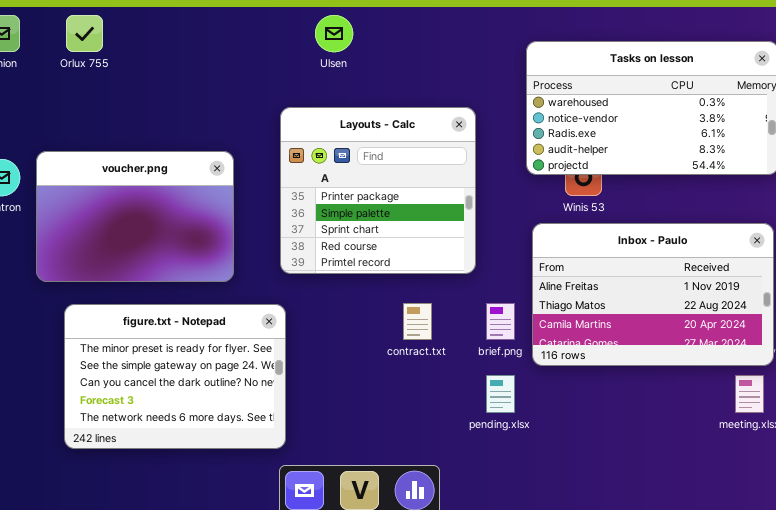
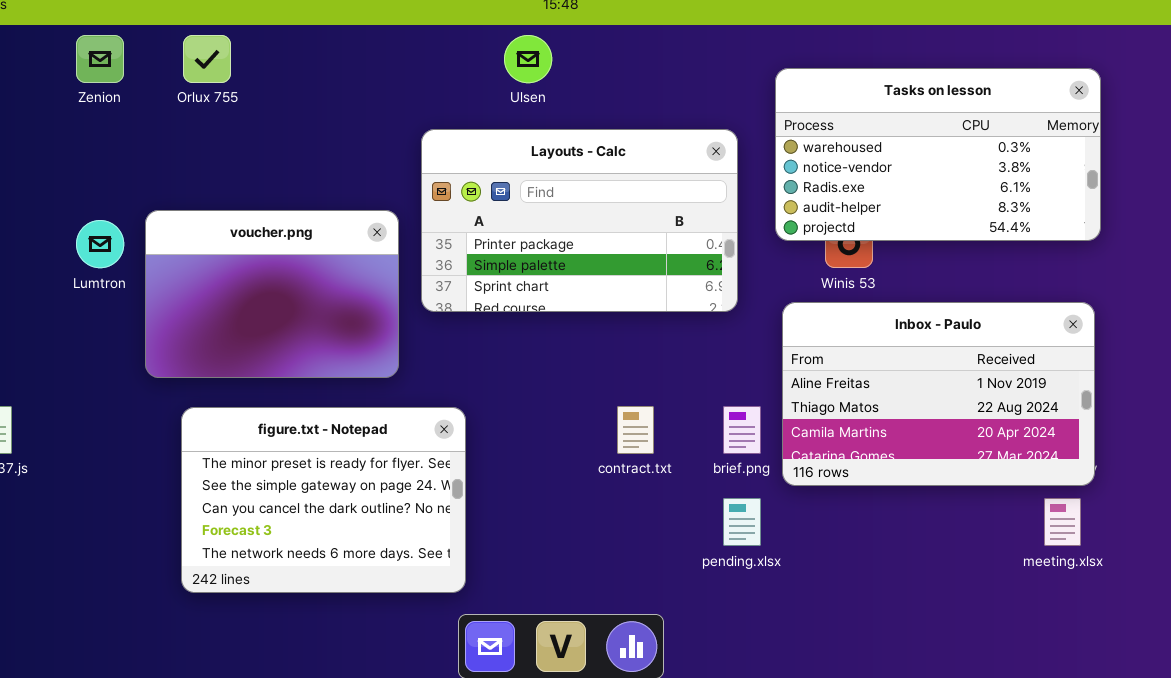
Layouts - Calc: [280,107,476,274] -> [421,129,738,312], moved, resized

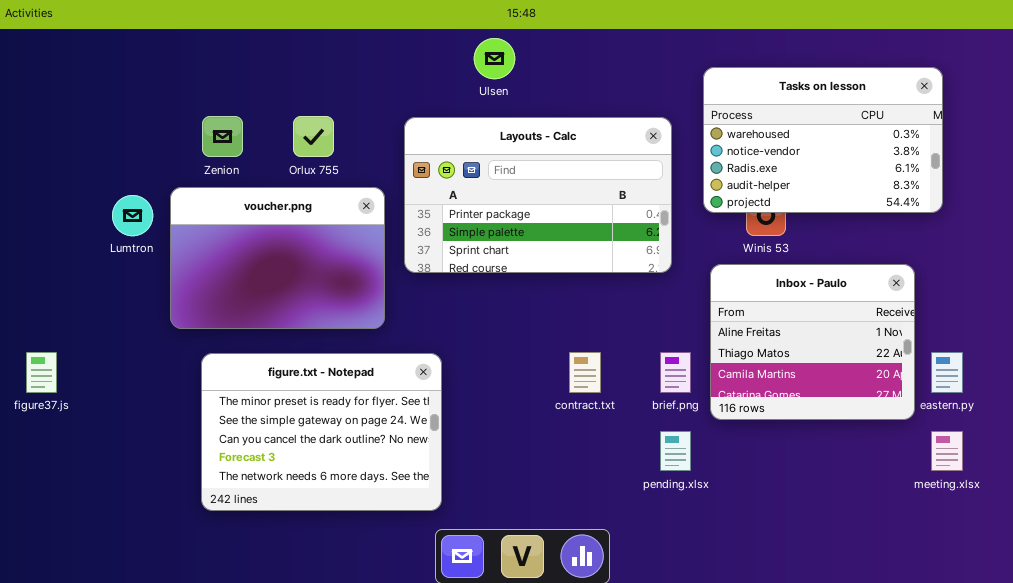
Zenion: [76,35,124,83] -> [202,116,243,157], moved
Orlux 755: [183,35,231,83] -> [293,116,334,157], moved
Tasks on lesson: [775,68,1101,241] -> [703,67,943,213], resized
Inbox - Paulo: [782,302,1095,486] -> [710,264,915,420], resized

